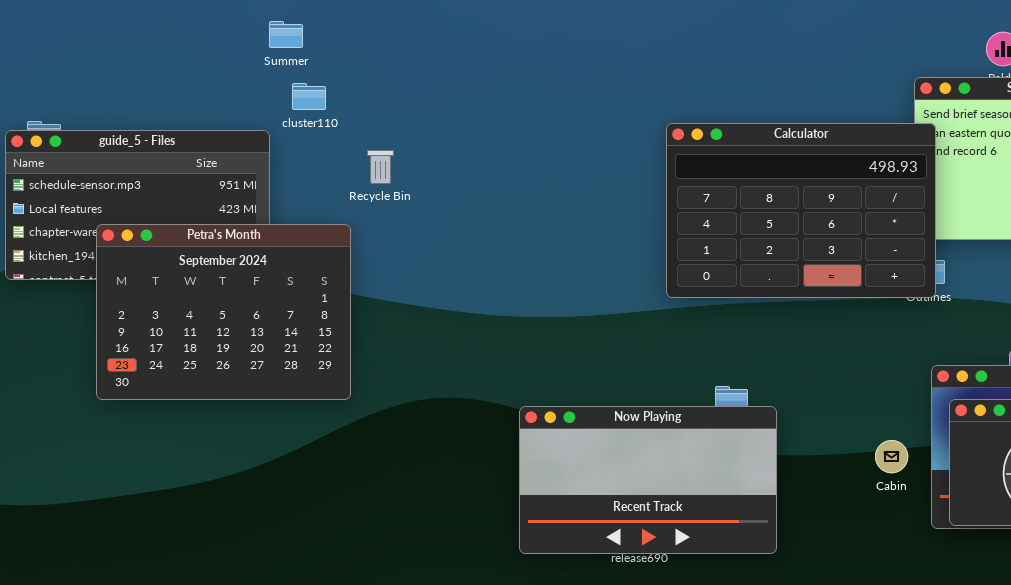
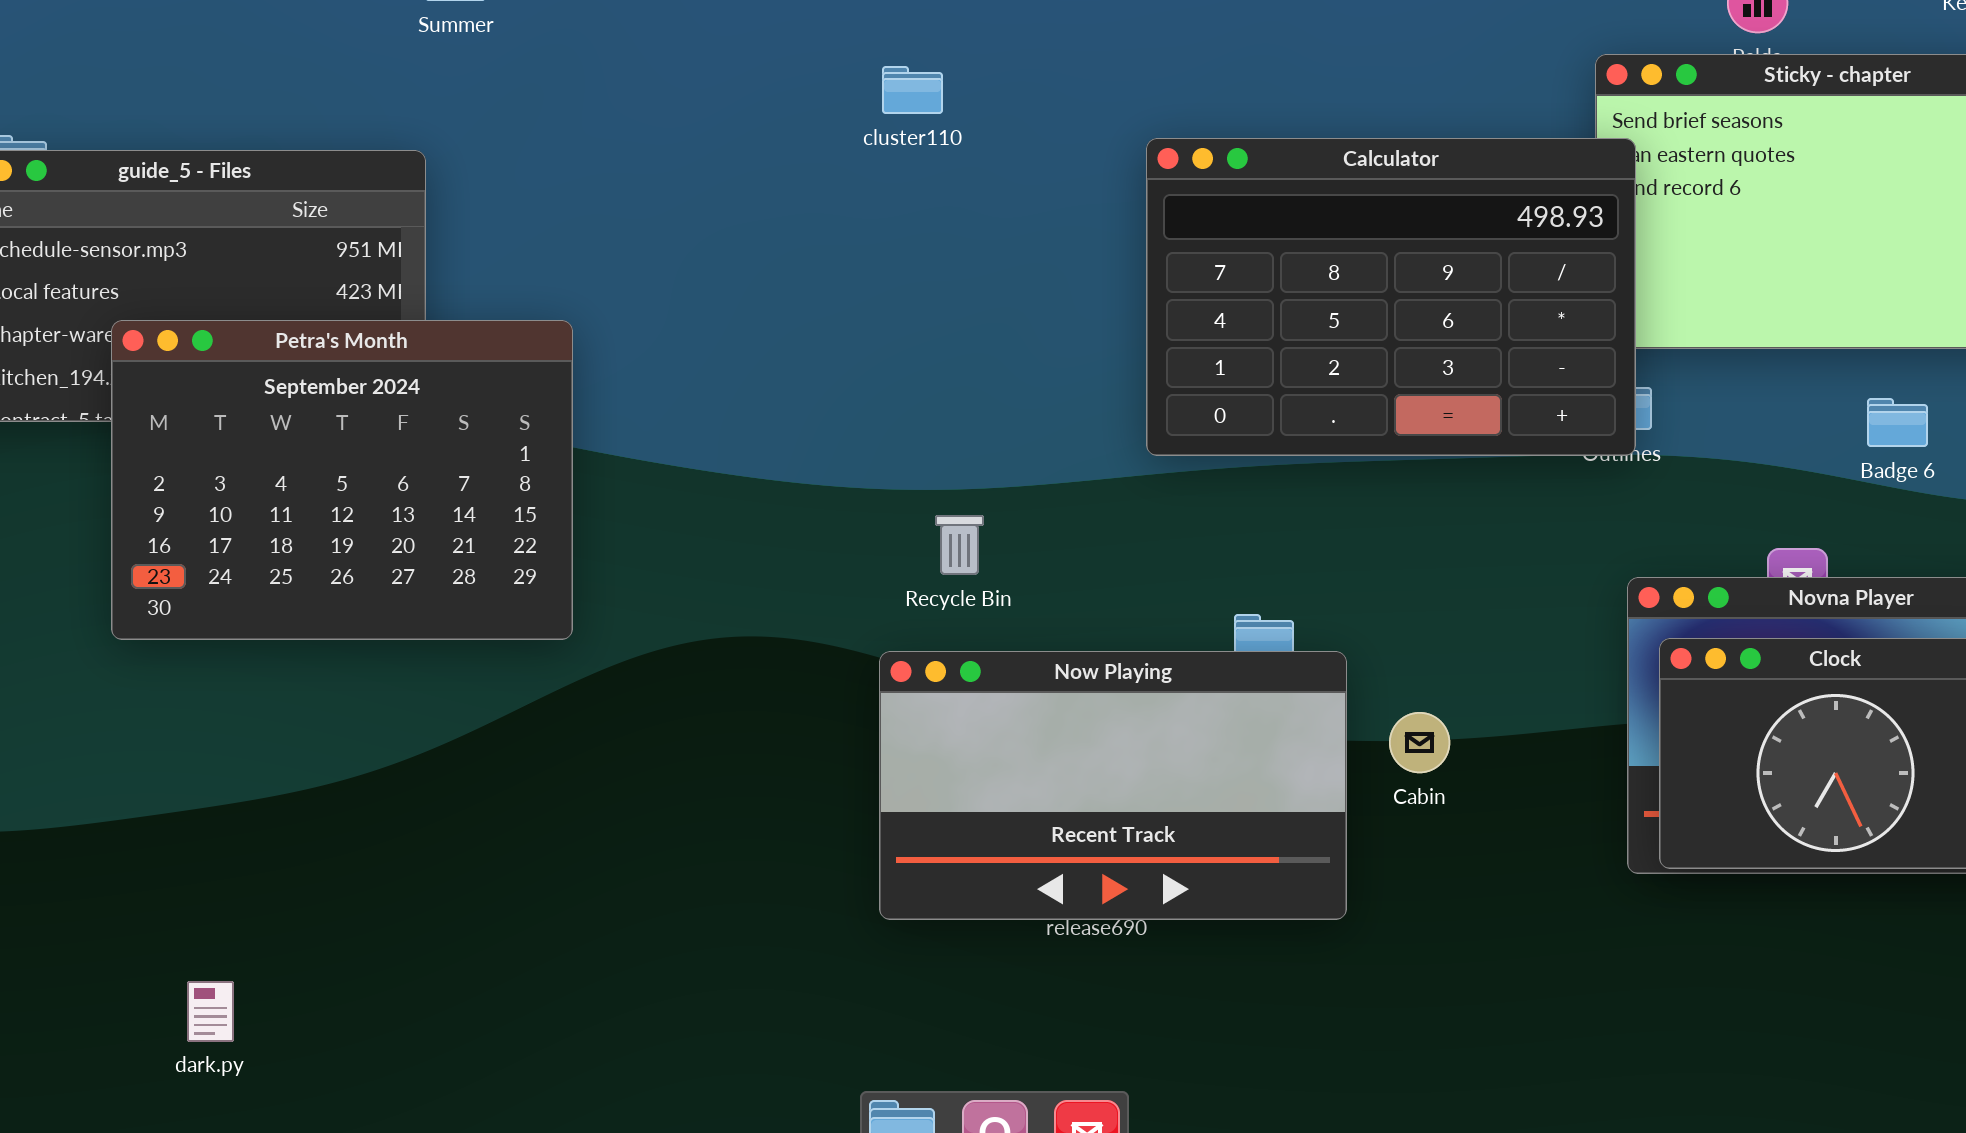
cluster110: [292,83,326,110] -> [882,66,943,114], moved
Recycle Bin: [367,150,394,184] -> [935,515,984,575], moved
Cabin: [875,440,908,473] -> [1389,712,1450,773], moved

